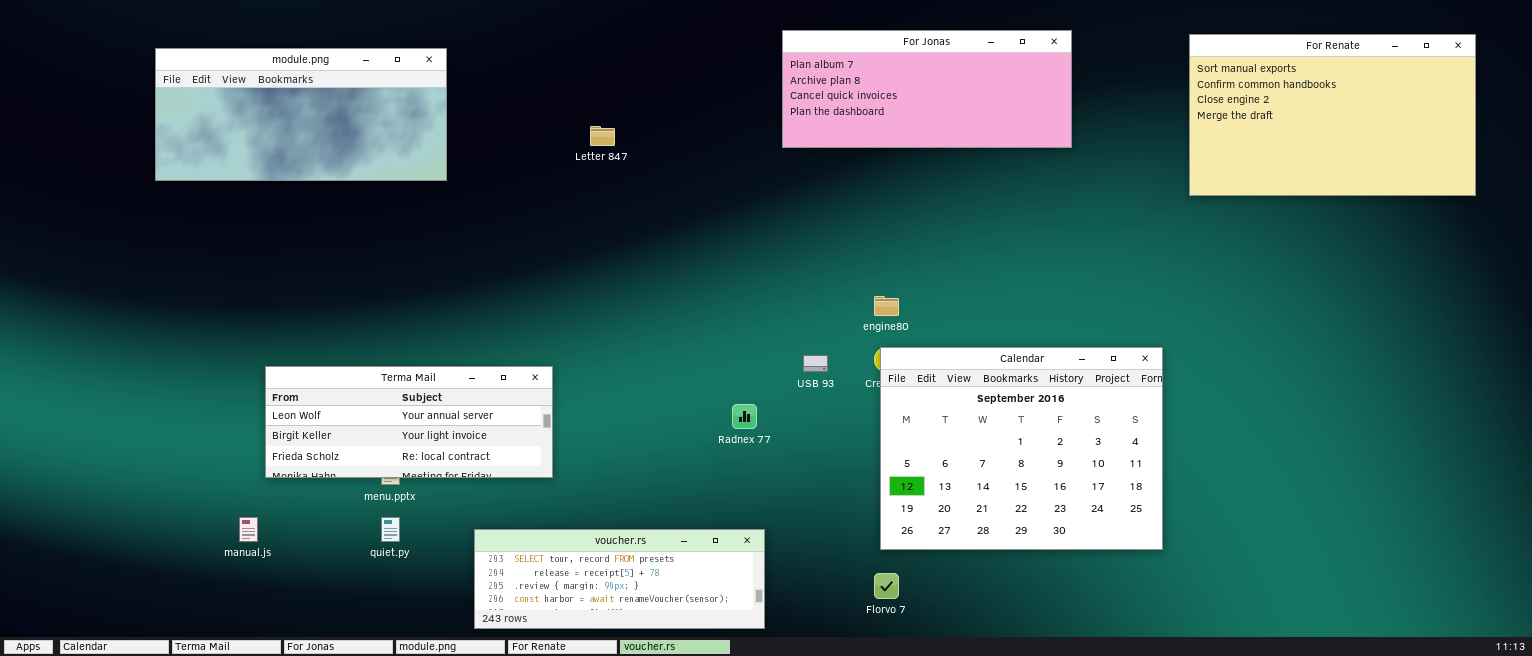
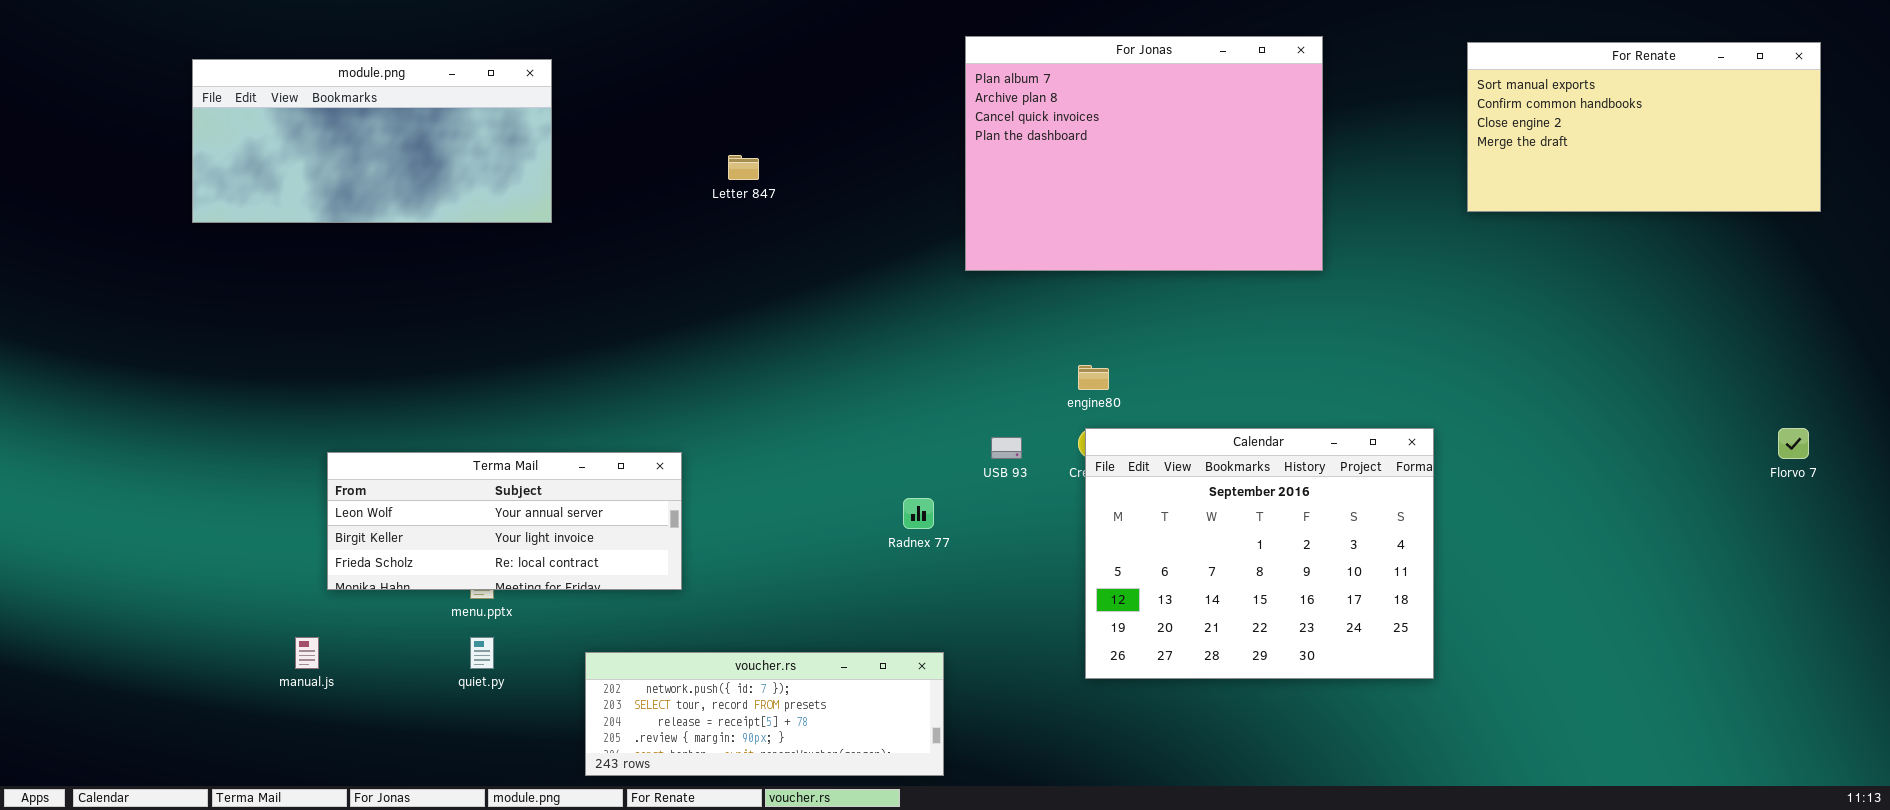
For Jonas: [782,30,1072,148] -> [965,36,1323,271], resized
For Renate: [1189,34,1476,196] -> [1467,42,1821,212], resized
voucher.rs: [474,529,765,629] -> [585,652,944,776], scrolled up 1 row
Florvo 7: [874,573,899,599] -> [1778,428,1809,459], moved

